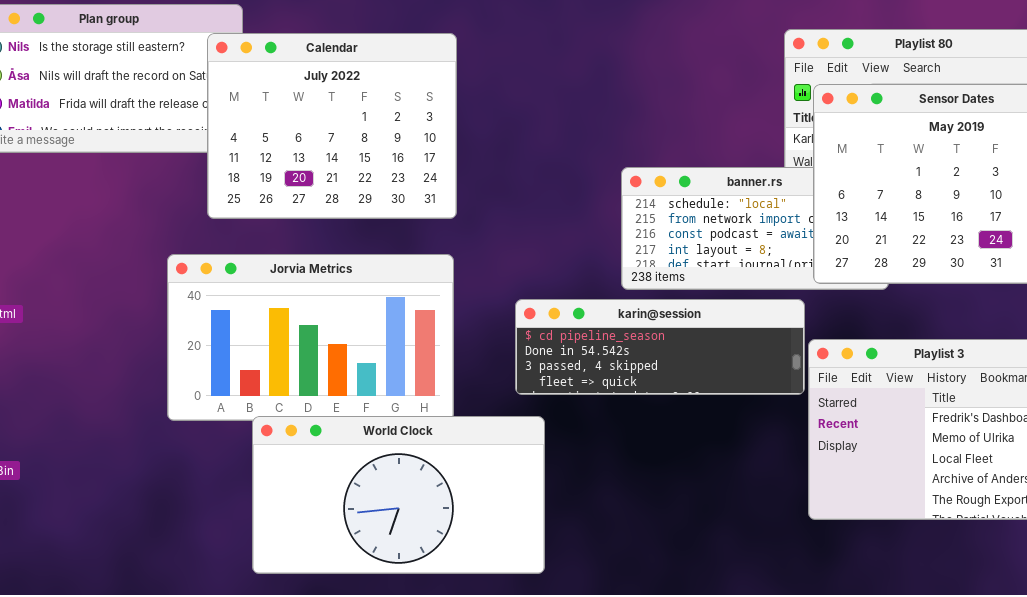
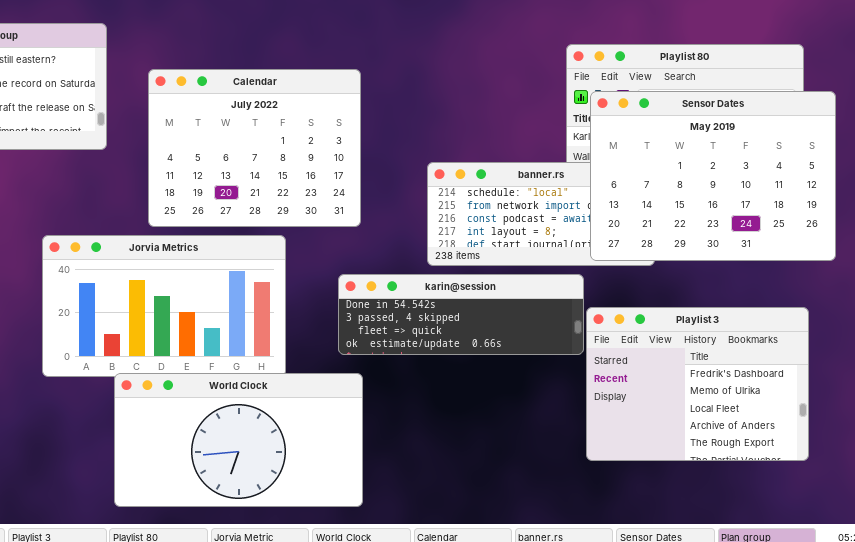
Calendar: [207,33,457,219] -> [148,69,361,227], moved
karin@session: [515,299,805,395] -> [338,274,584,355], scrolled down 1 row

